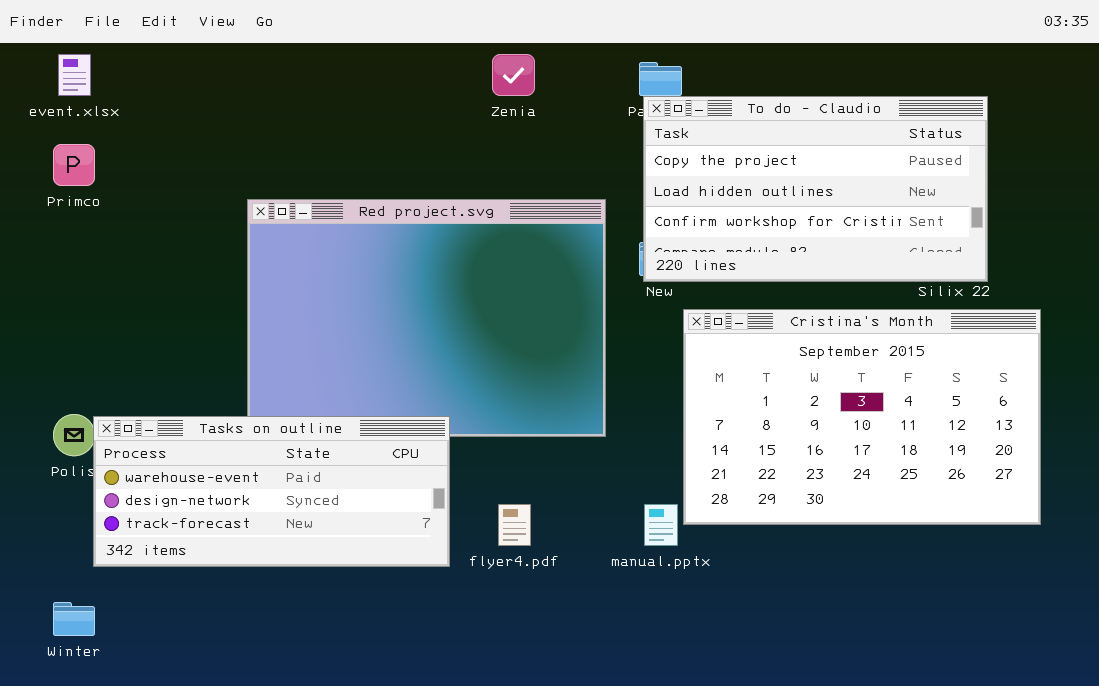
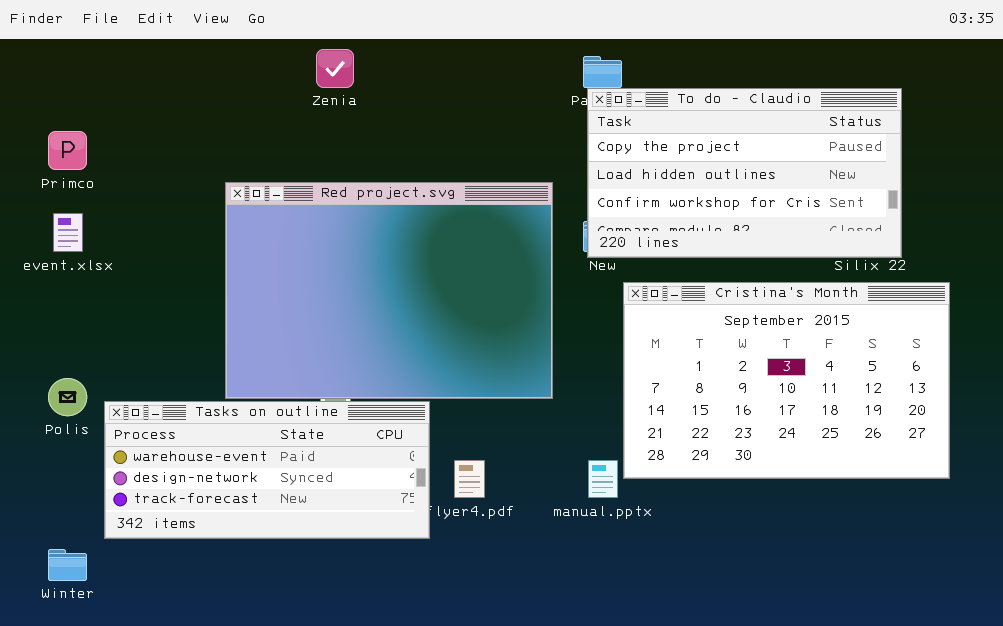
event.xlsx: [58,54,91,96] -> [53,213,83,252], moved
Zenia: [492,54,535,96] -> [316,49,354,88], moved
Tasks on outline: [93,416,450,567] -> [104,401,430,539], moved

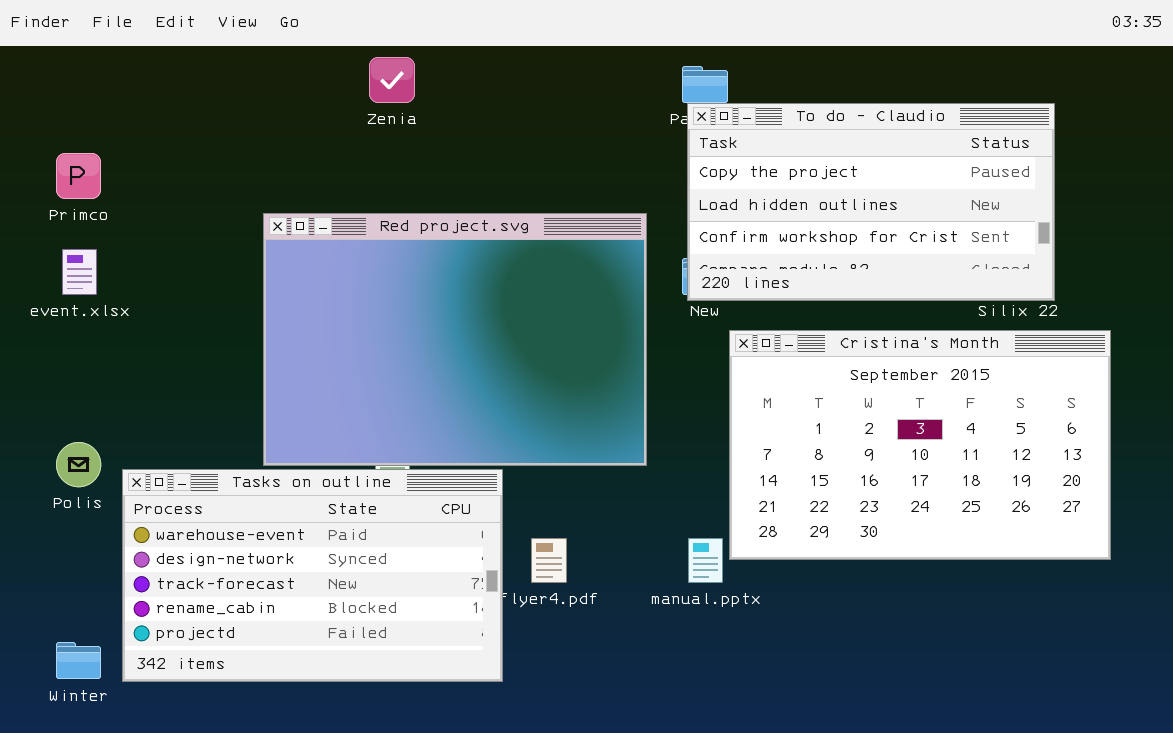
Tasks on outline: [104,401,430,539] -> [122,469,503,682], resized

